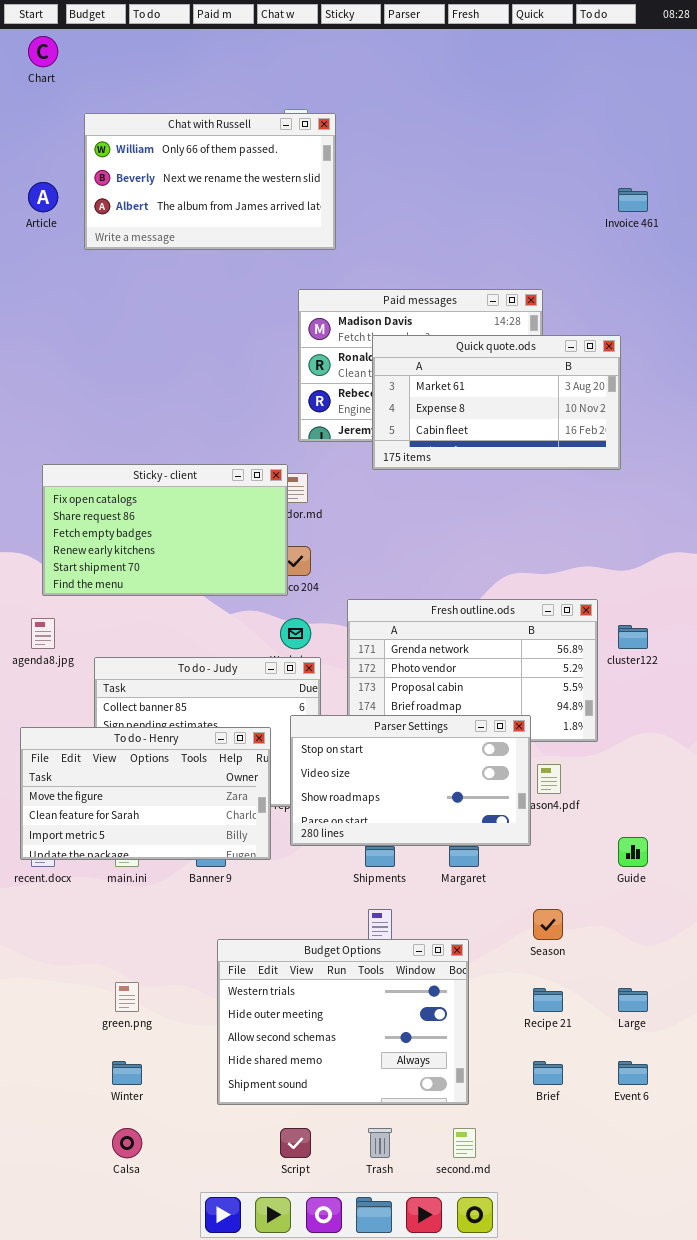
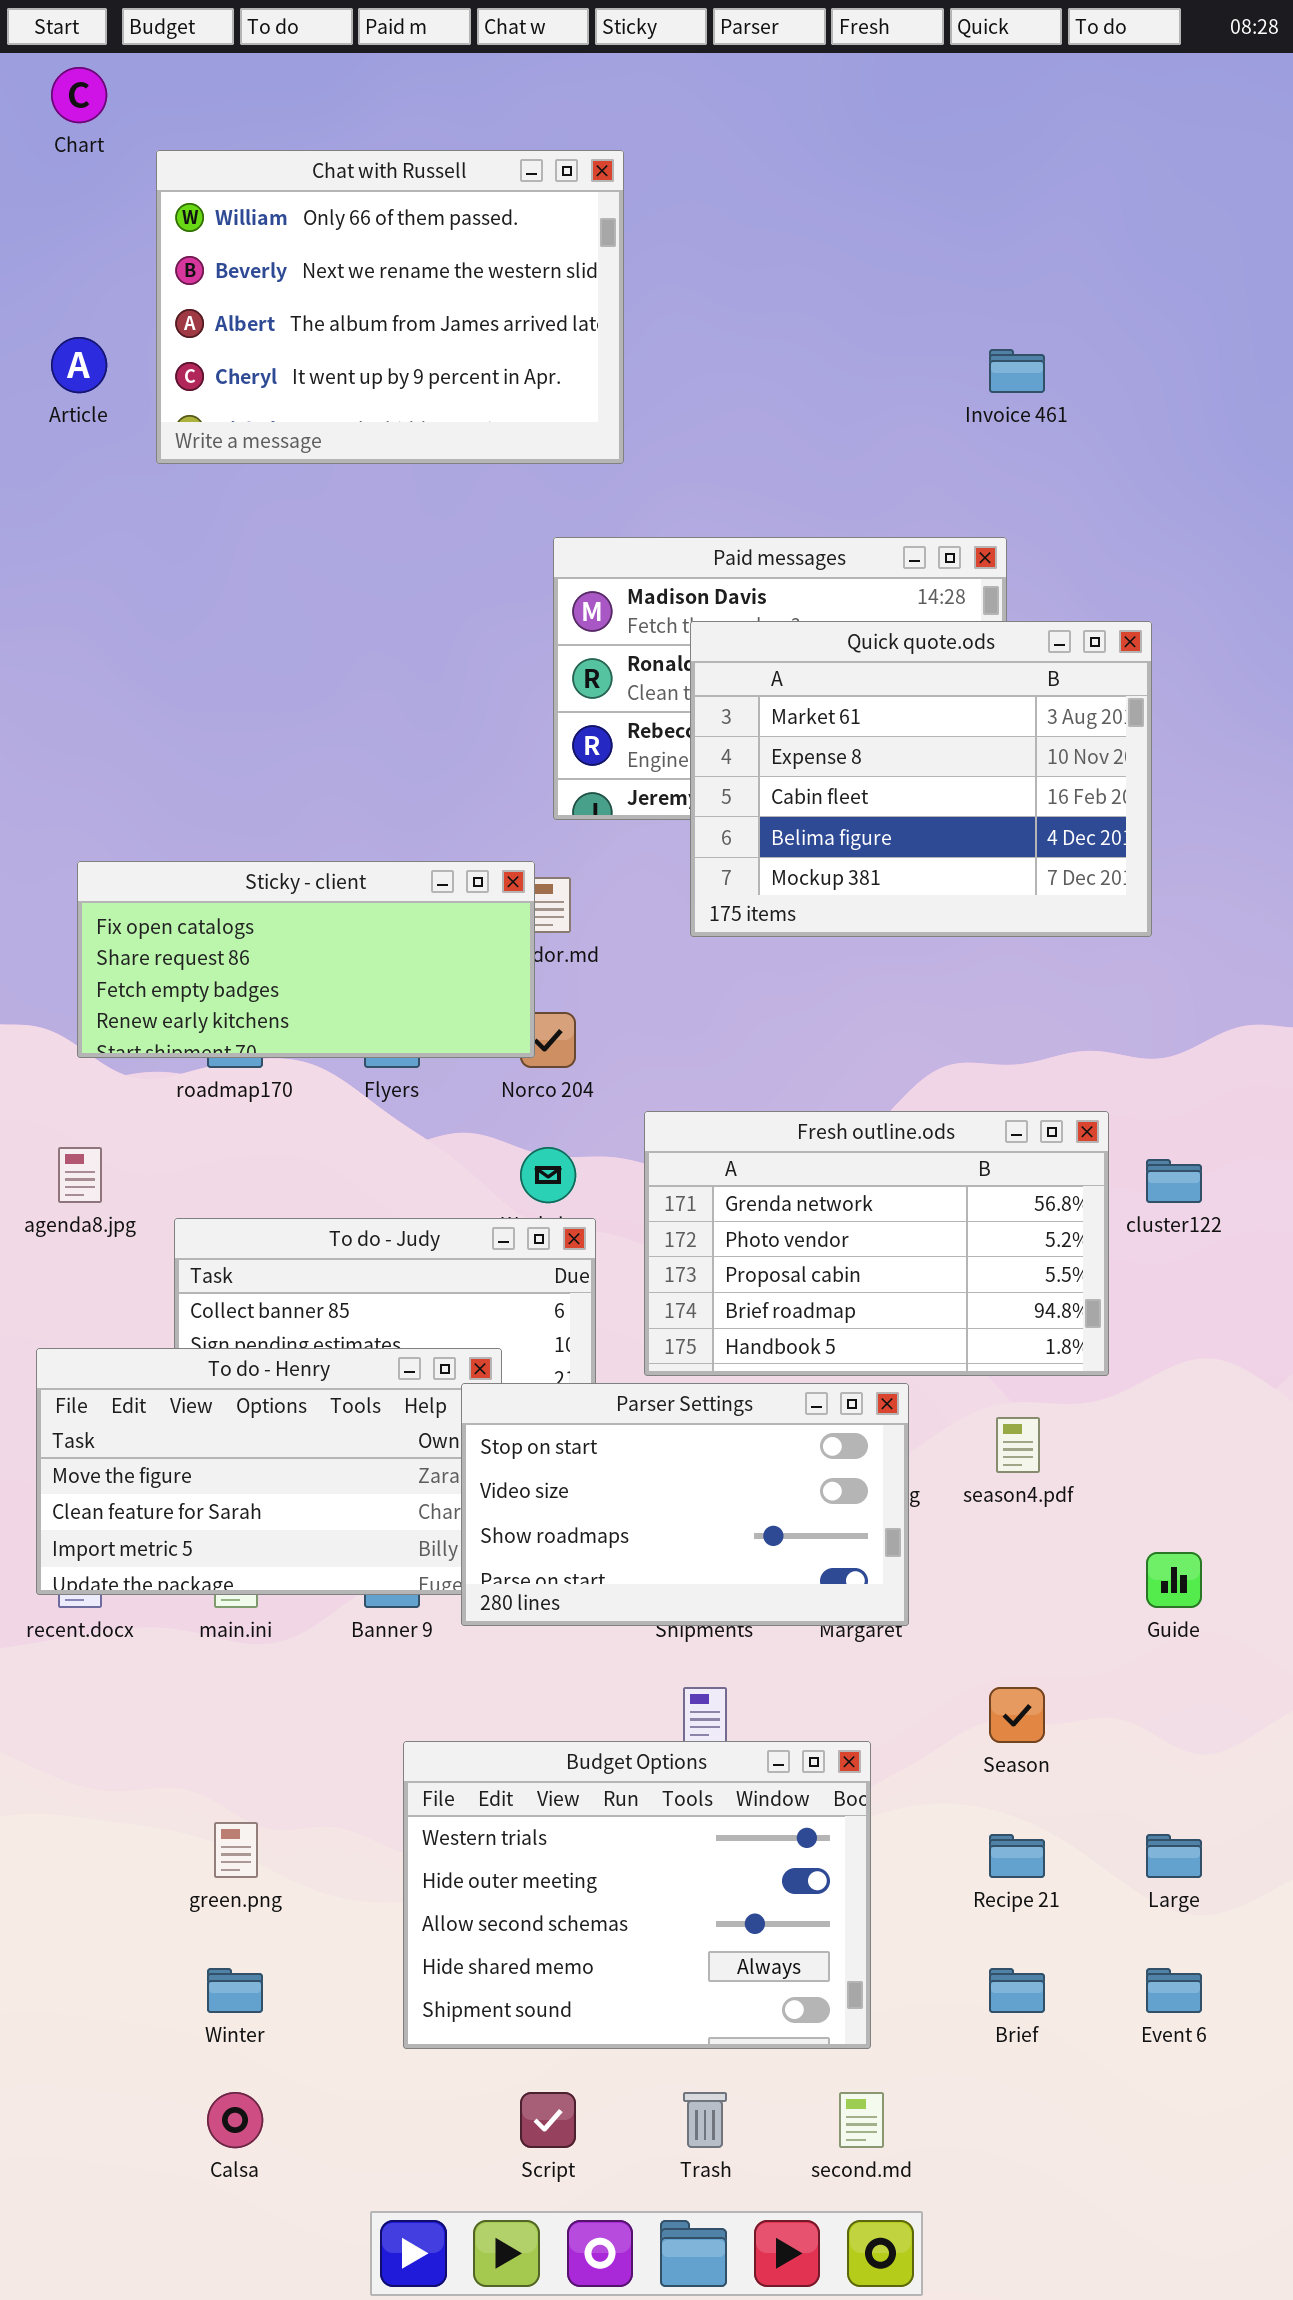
Chat with Russell: [84,113,336,250] -> [156,150,624,464], resized
Invoice 461: [618,188,648,212] -> [989,349,1045,393], moved
Quick quote.ods: [372,335,621,470] -> [690,621,1152,937], resized
Sticky - client: [42,464,288,596] -> [77,861,535,1058], resized
Parser Settings: [290,715,531,846] -> [461,1383,909,1626], moved

